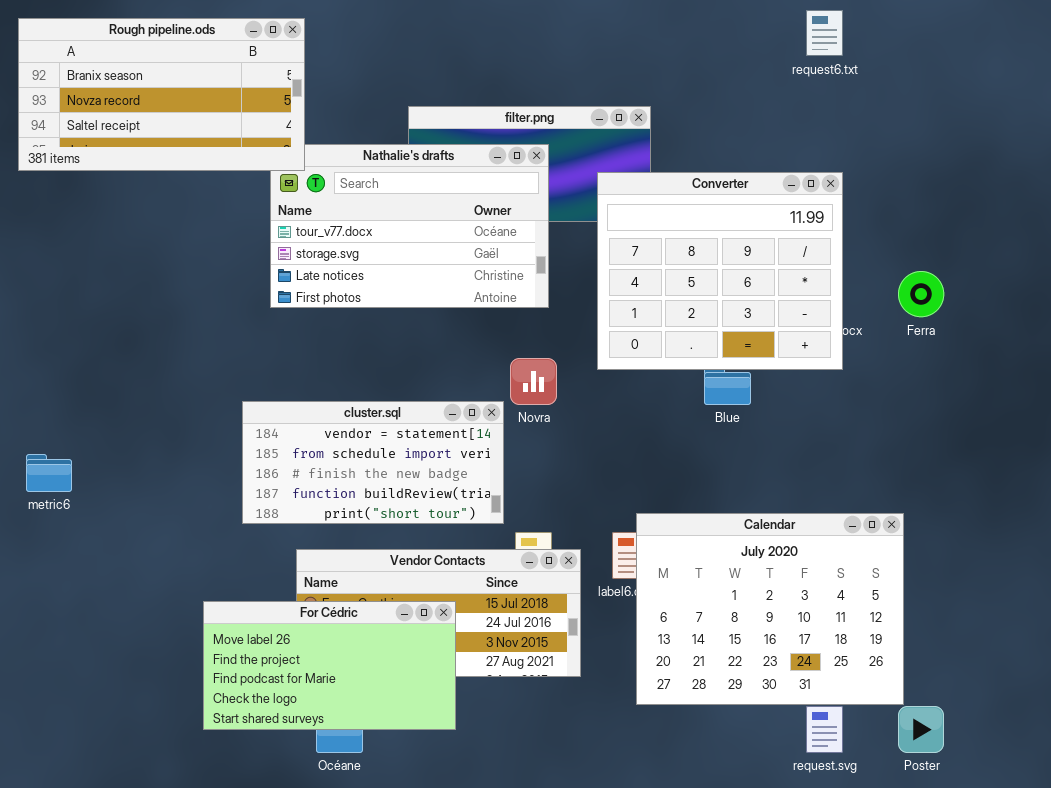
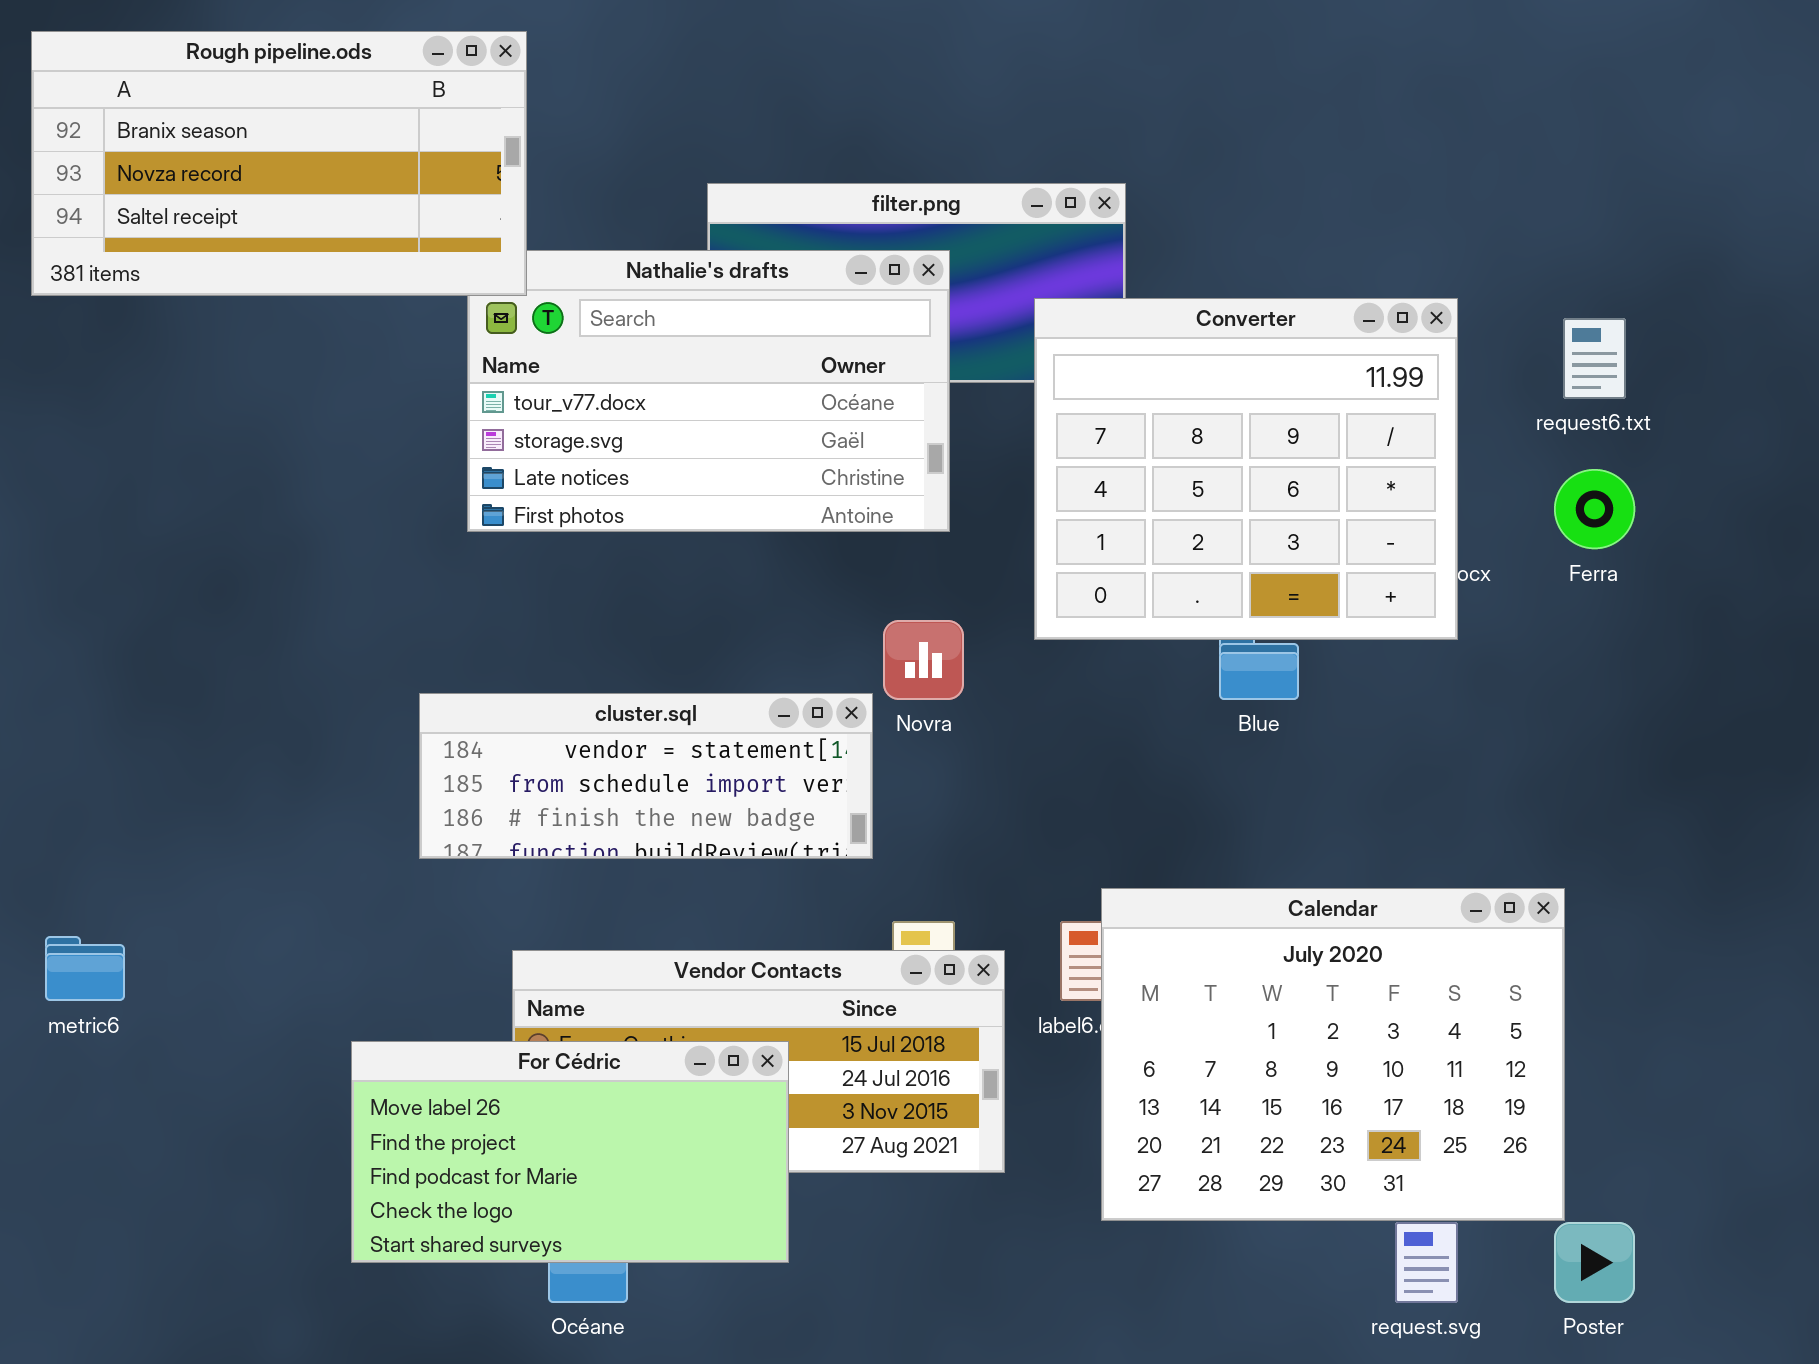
request6.txt: [806,10,843,56] -> [1563,318,1626,399], moved
cluster.sql: [242,401,504,524] -> [419,693,873,859], resized
metric6: [26,454,72,492] -> [45,936,125,1001], moved

